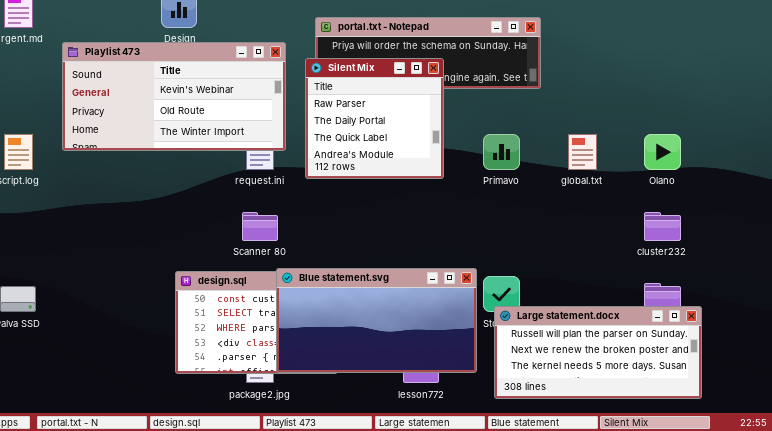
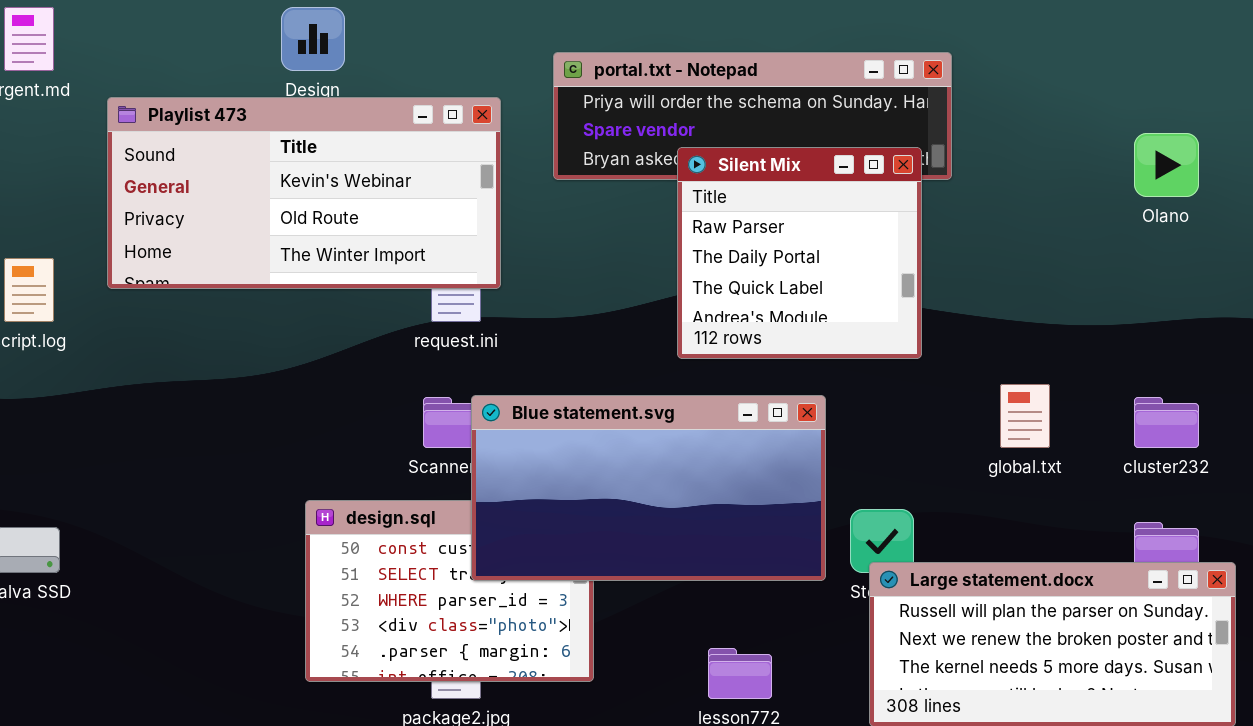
Silent Mix: [305,58,444,179] -> [677,147,922,359], moved
global.txt: [568,134,597,170] -> [1000,384,1050,448], moved
Olano: [644,134,681,170] -> [1134,133,1199,197], moved
Blue statement.svg: [276,268,477,373] -> [471,395,826,581], moved

